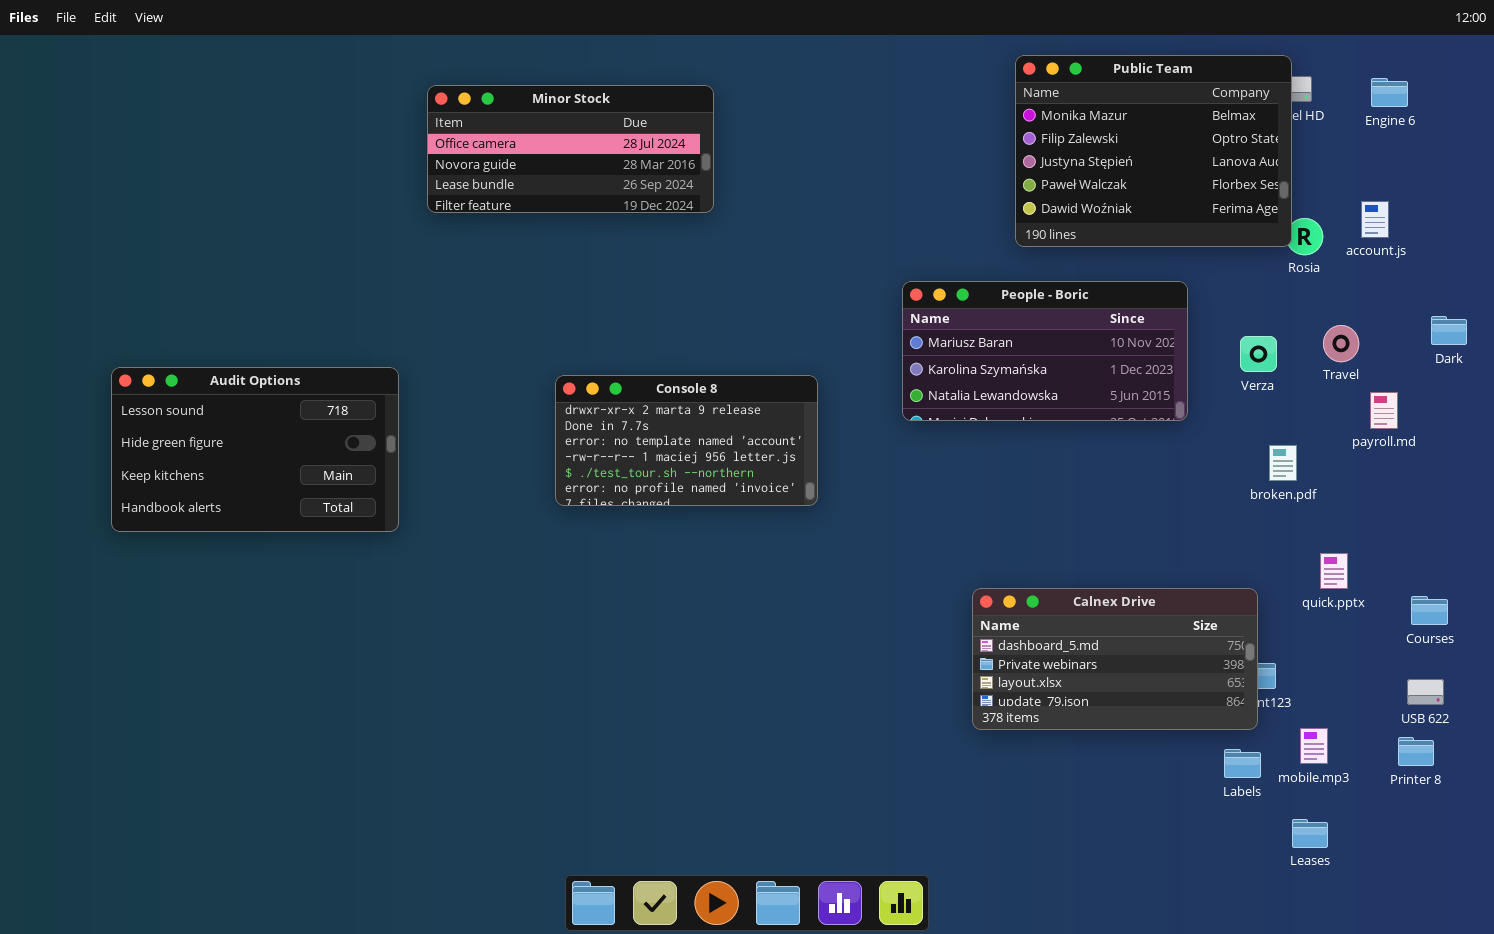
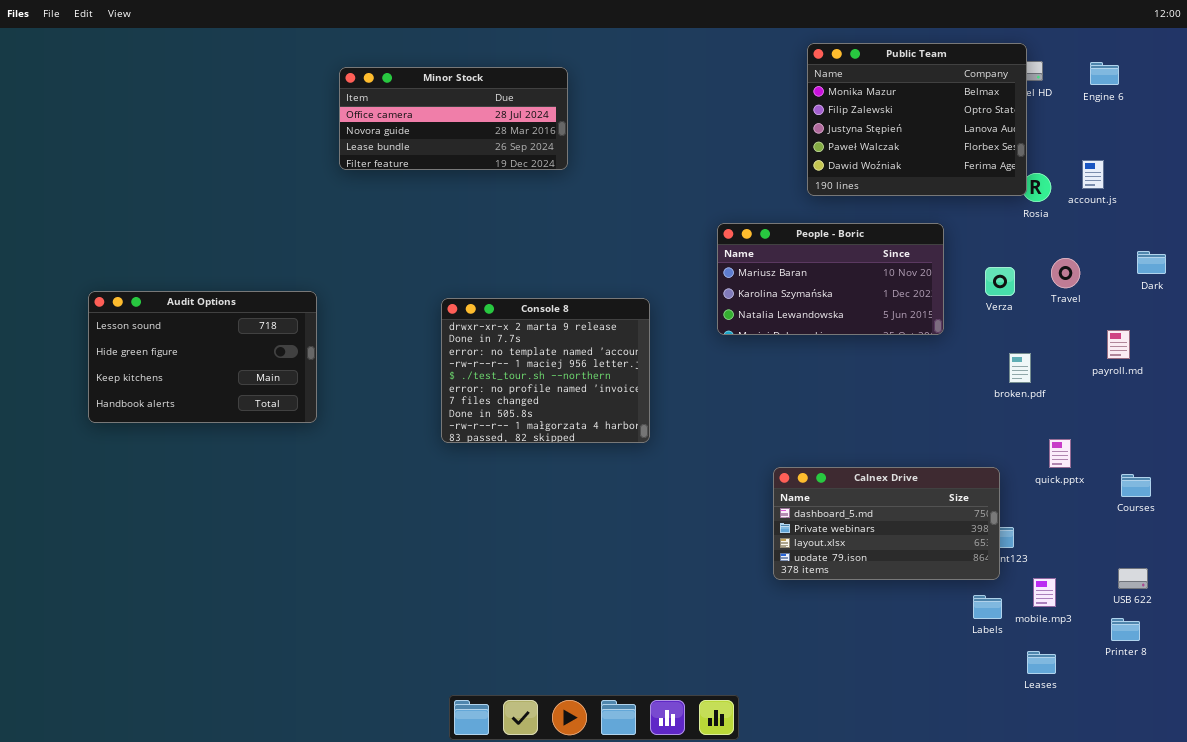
Console 8: [555,375,818,506] -> [441,298,650,443], resized
payroll.md: [1370,392,1398,429] -> [1107,330,1130,359], moved
USB 622: [1407,679,1444,705] -> [1118,568,1148,589], moved
Printer 8: [1398,737,1434,766] -> [1111,618,1140,641], moved

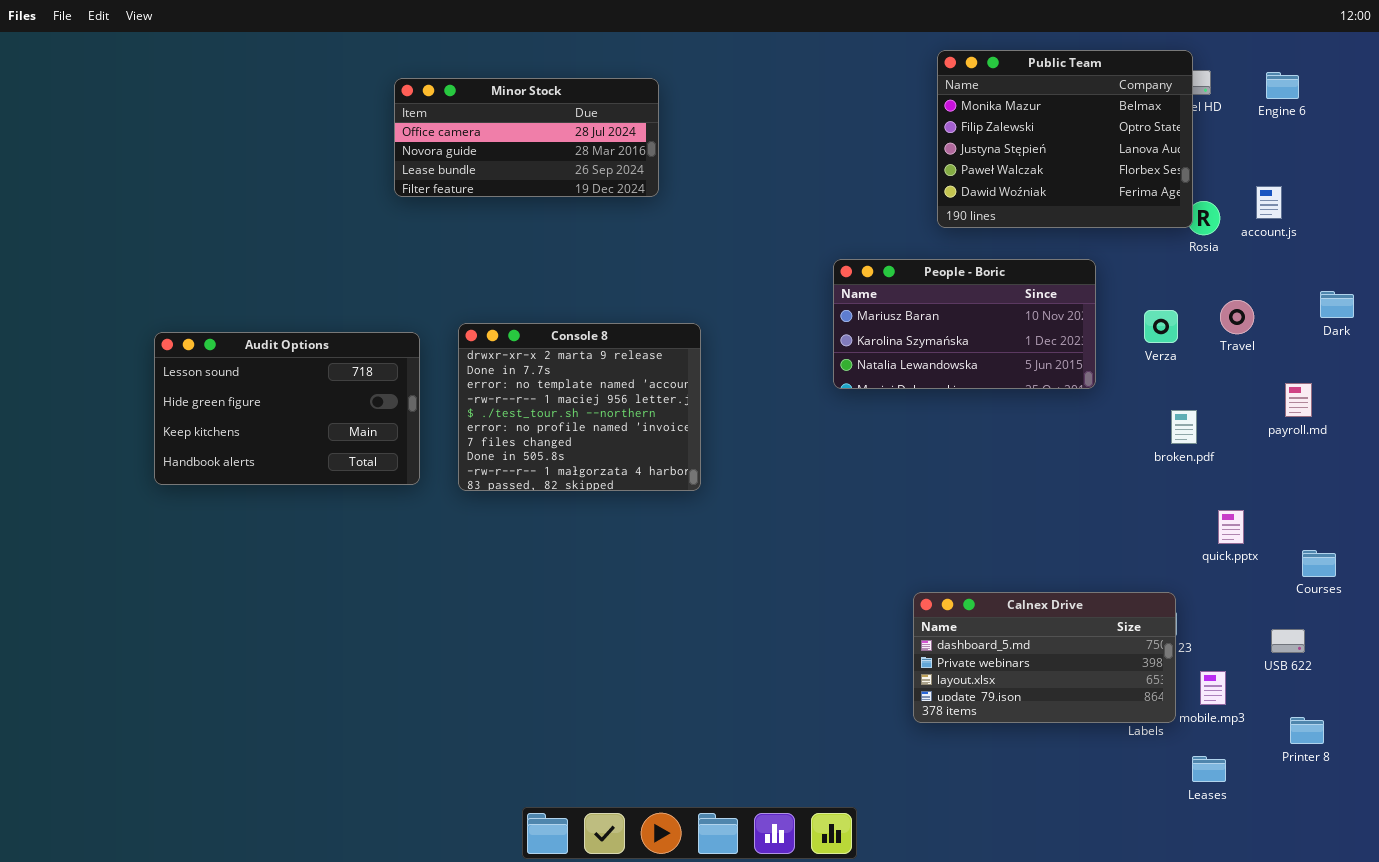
Audit Options: [88,291,317,423] -> [154,332,420,485], moved
Console 8: [441,298,650,443] -> [458,323,701,491], moved
Calnex Drive: [773,467,1000,580] -> [913,592,1176,723], moved
USB 622: [1118,568,1148,589] -> [1271,629,1305,653], moved

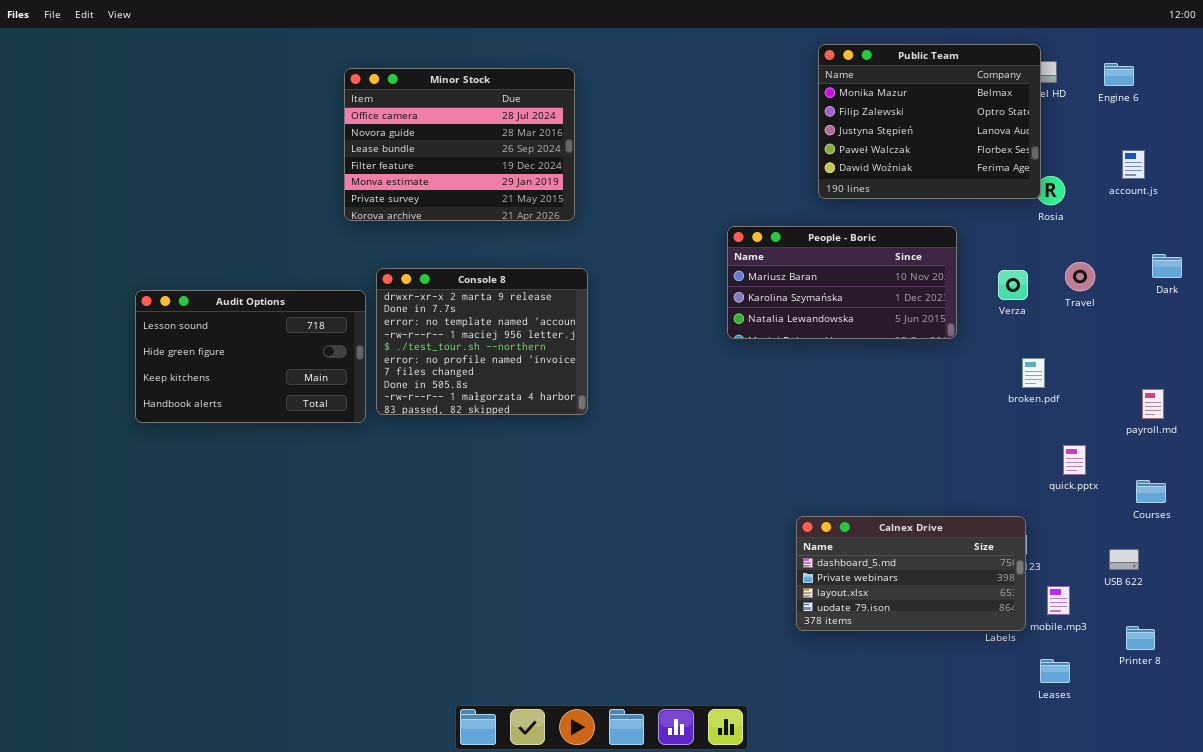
Minor Stock: [394,78,659,197] -> [344,68,575,221], resized
account.js: [1256,186,1282,219] -> [1122,150,1145,179], moved
Console 8: [458,323,701,491] -> [376,268,588,415], moved
payroll.md: [1285,383,1312,417] -> [1142,389,1164,419], moved

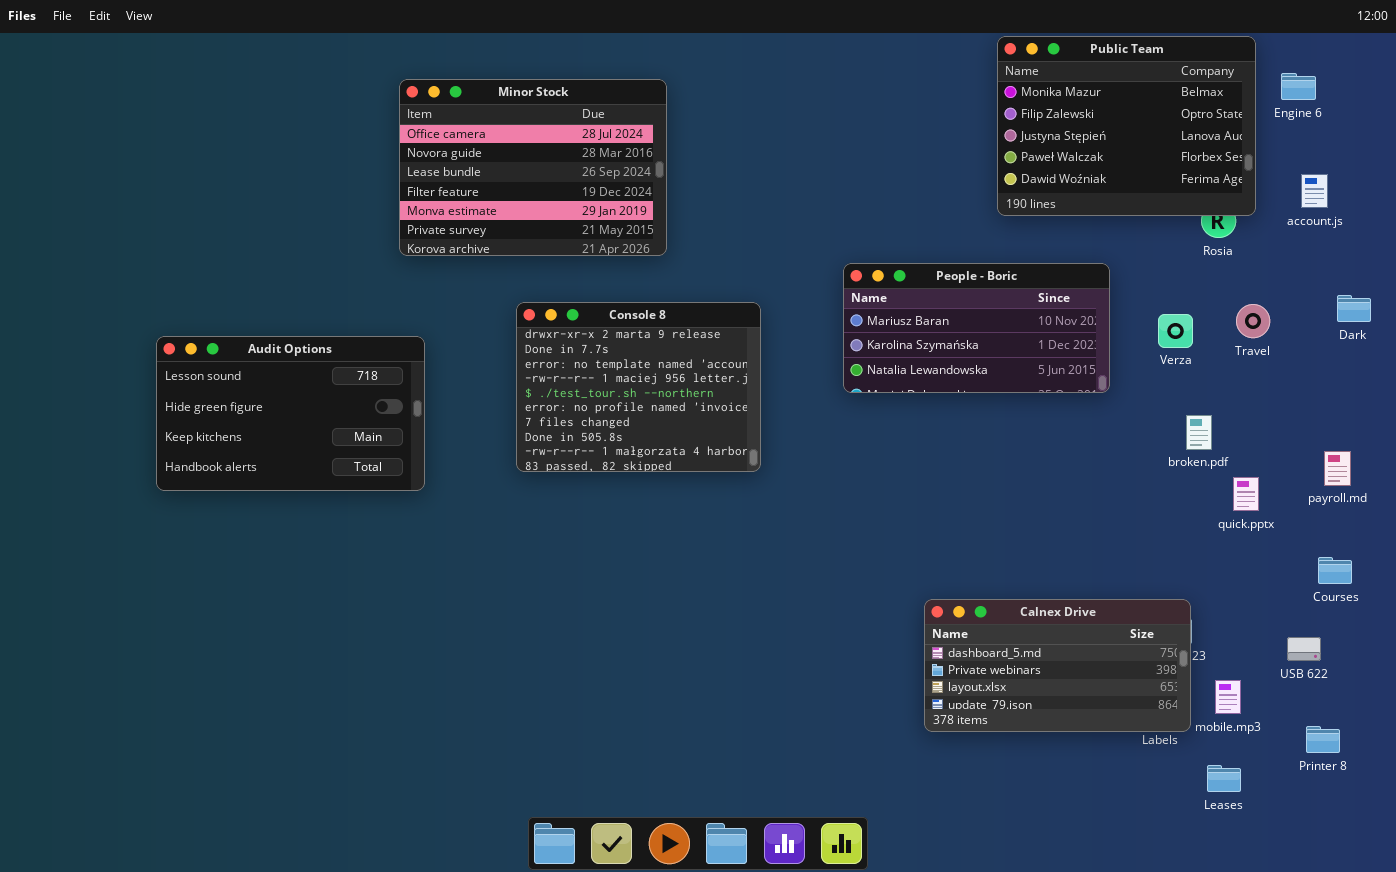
Public Team: [818,44,1041,199] -> [997,36,1256,216], moved
Console 8: [376,268,588,415] -> [516,302,761,472], moved
quick.pptx: [1063,445,1086,475] -> [1233,477,1259,511], moved

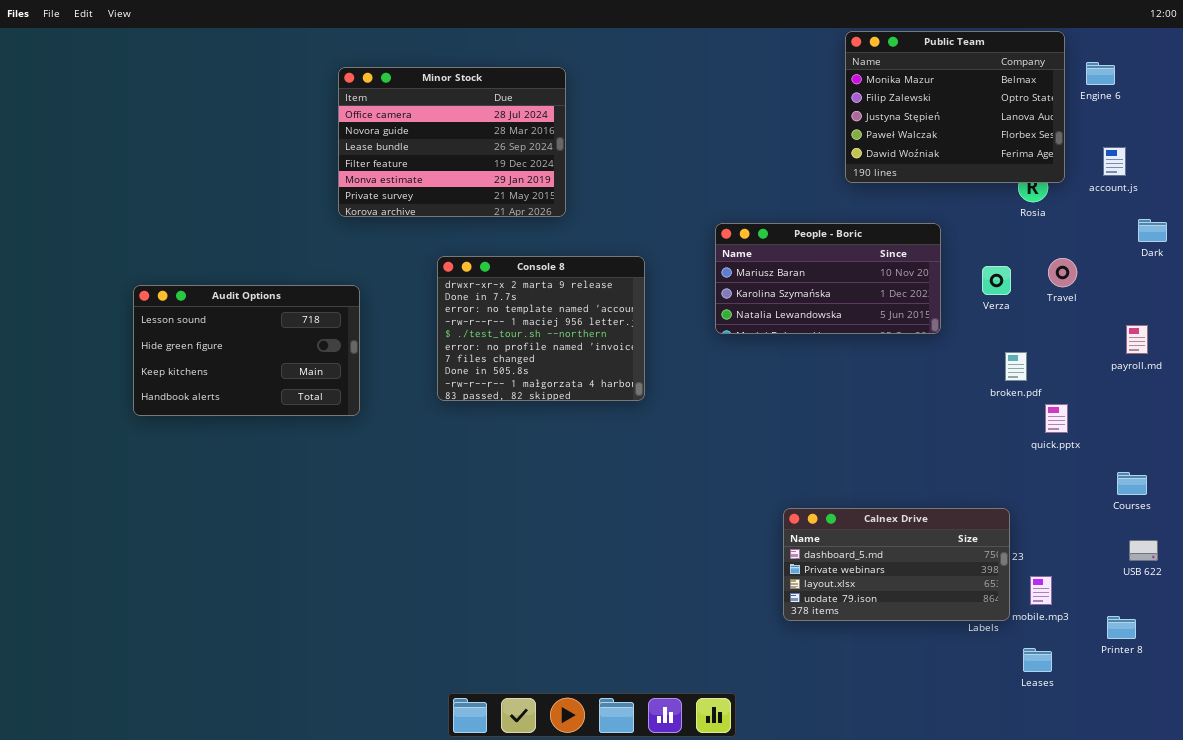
Dark: [1337,295,1371,322] -> [1138,219,1167,242], moved
payroll.md: [1324,451,1351,486] -> [1126,325,1148,354], moved
USB 622: [1287,637,1321,661] -> [1129,540,1158,561], moved

